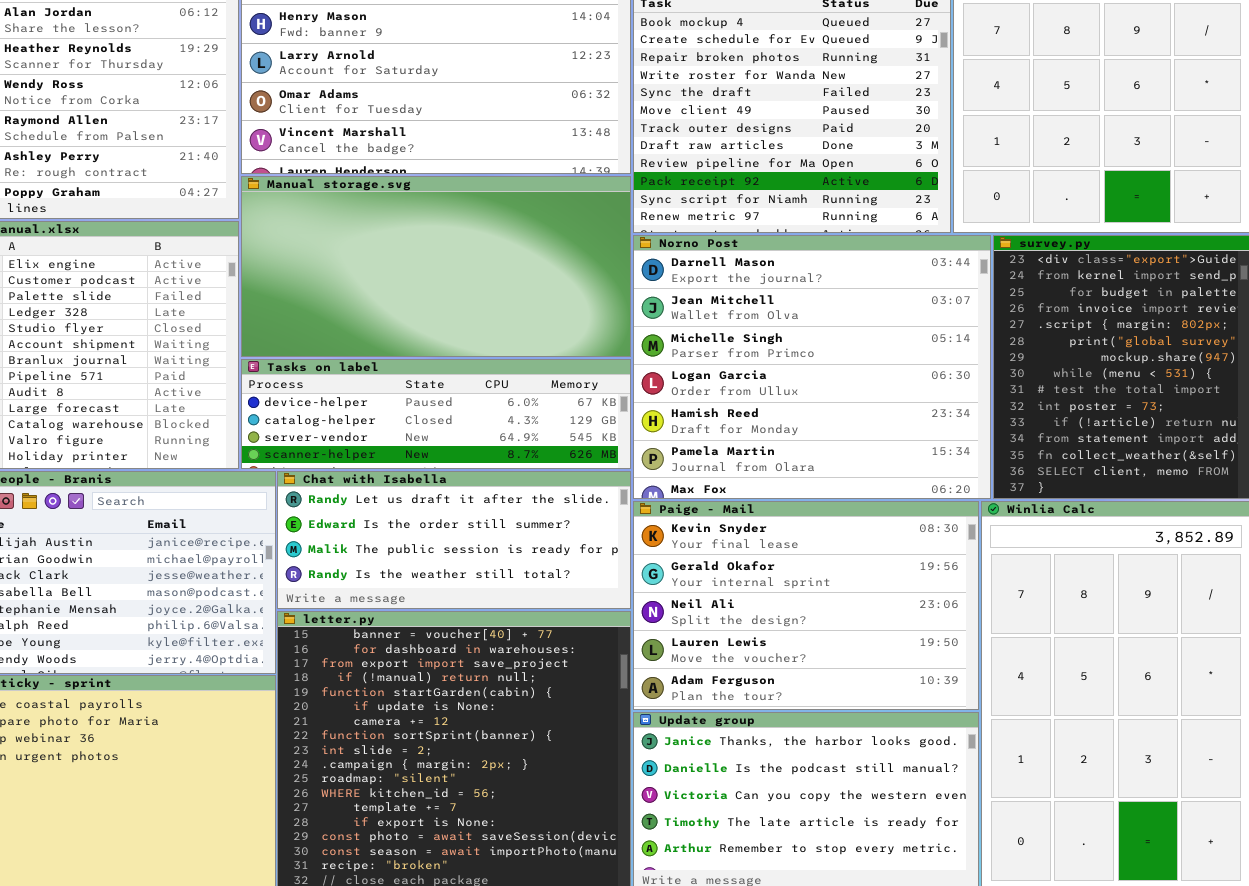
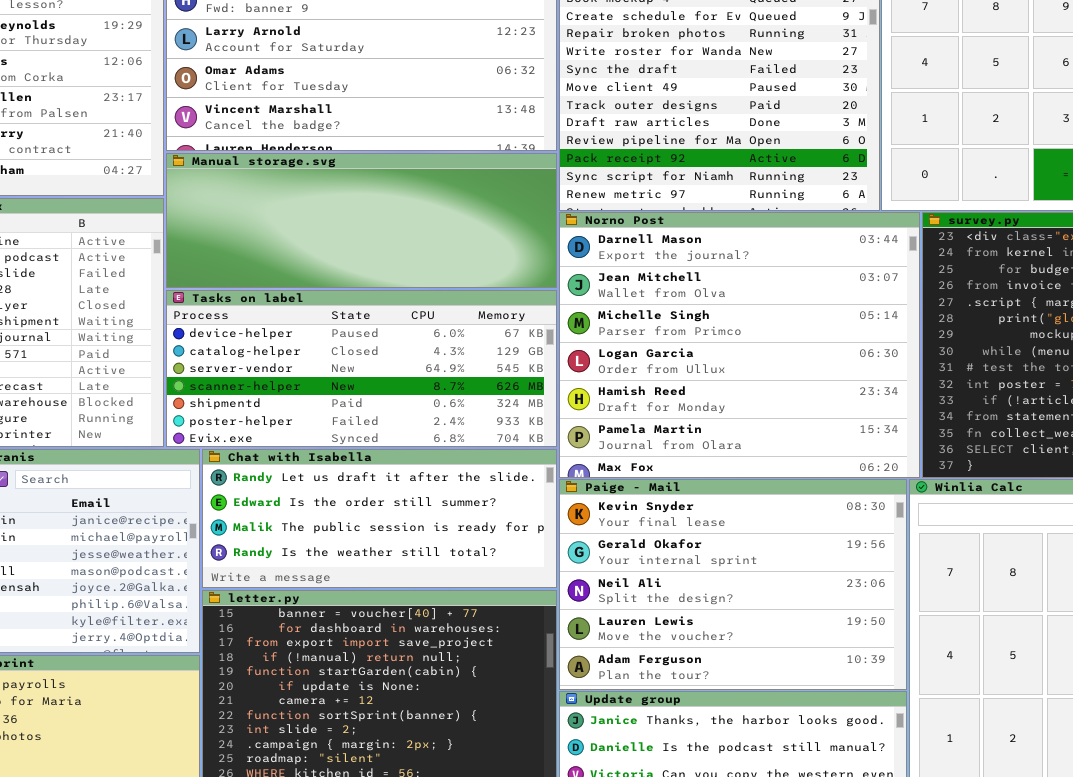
Manual storage.svg: [241,176,631,357] -> [166,153,557,288], resized
Tasks on label: [241,359,631,469] -> [166,290,557,447], resized

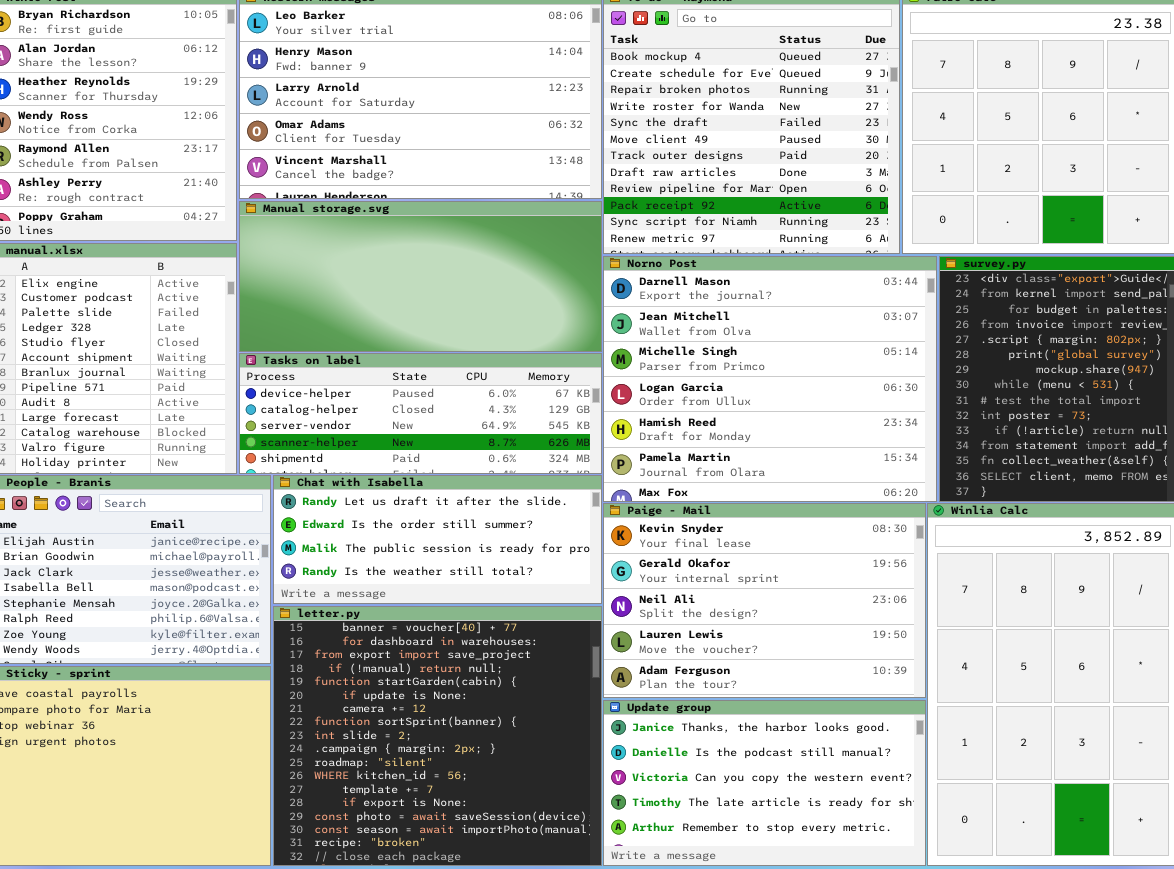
Manual storage.svg: [166,153,557,288] -> [239,201,602,352], resized
Tasks on label: [166,290,557,447] -> [239,353,602,474], resized

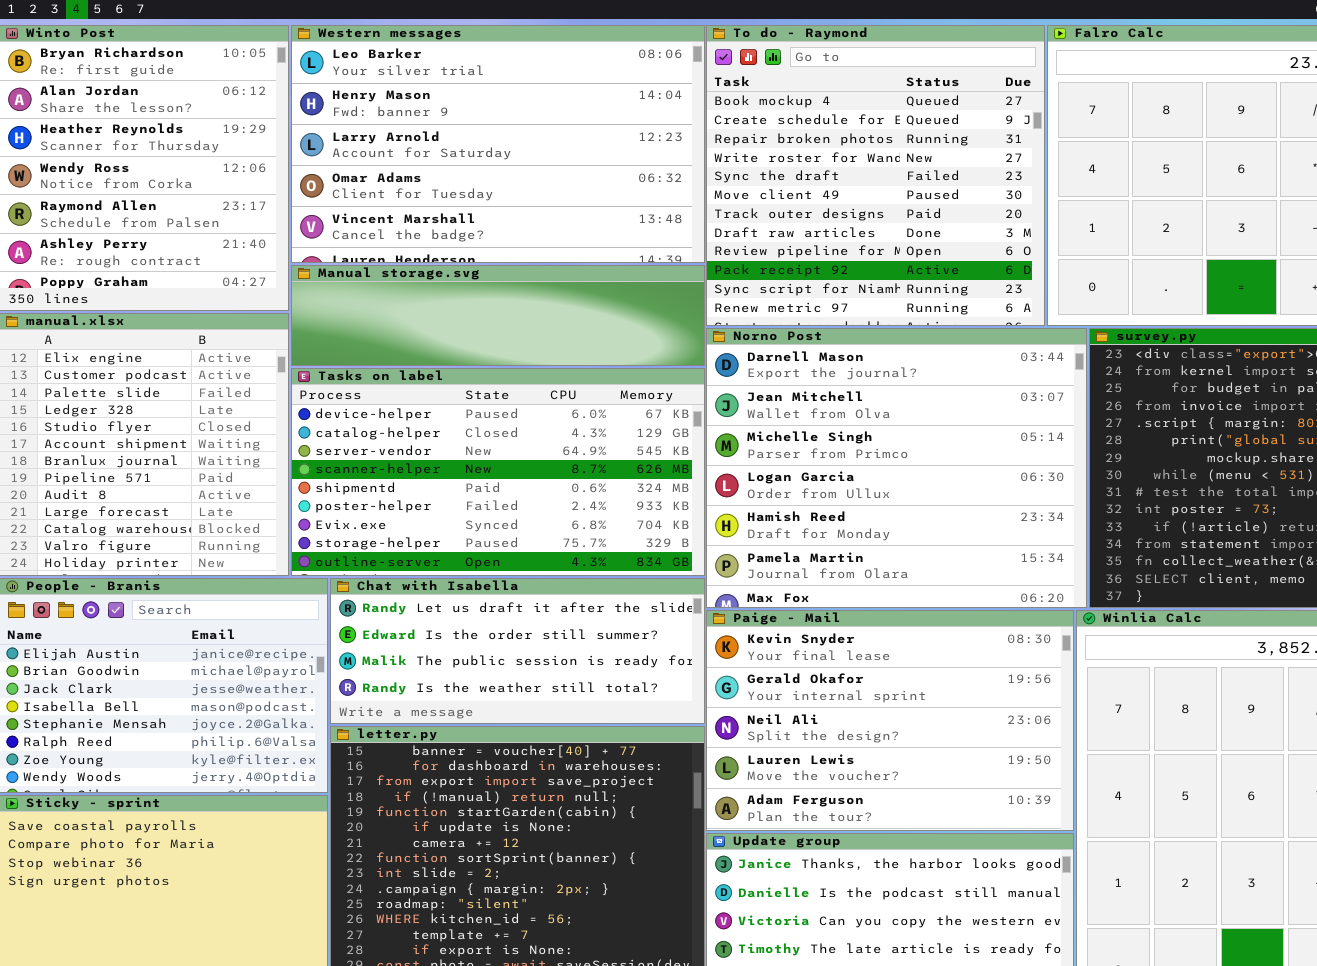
Manual storage.svg: [239,201,602,352] -> [291,265,705,366], resized
Tasks on label: [239,353,602,474] -> [291,368,705,576], resized

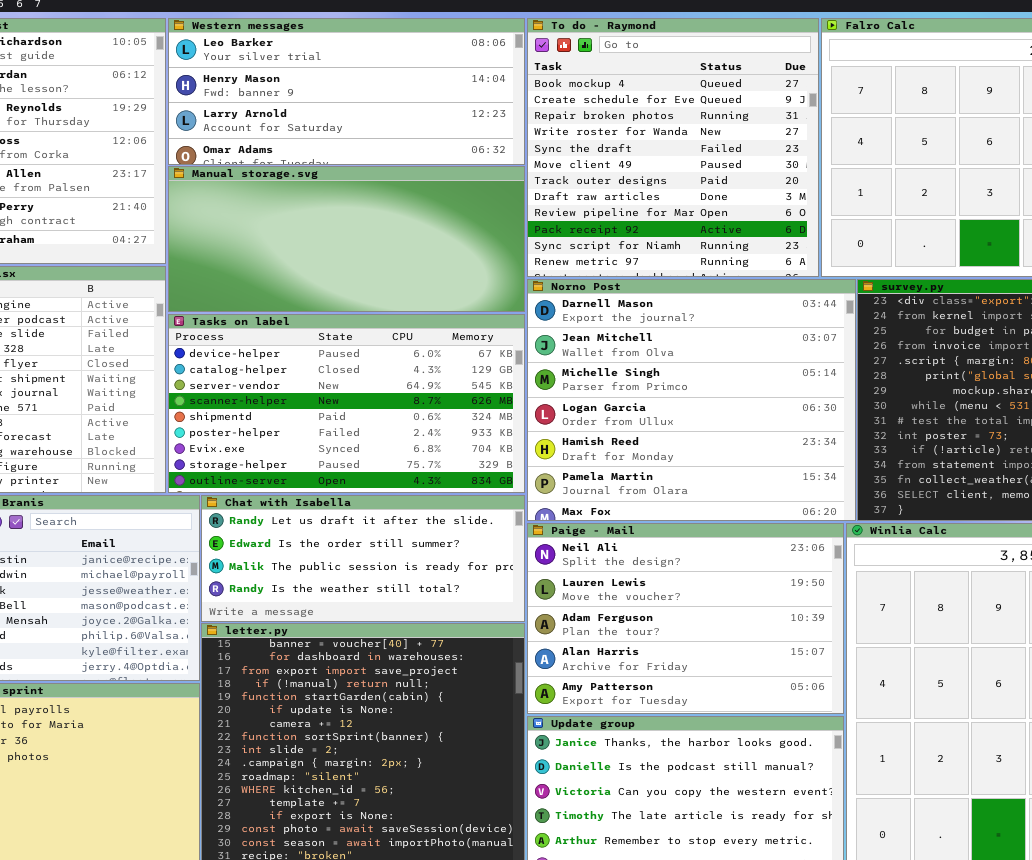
Western messages: [291,25,705,263] -> [168,18,525,165], resized
Manual storage.svg: [291,265,705,366] -> [168,166,525,312], resized
Paige - Mail: [706,610,1074,831] -> [527,523,844,714], scrolled down 2 rows

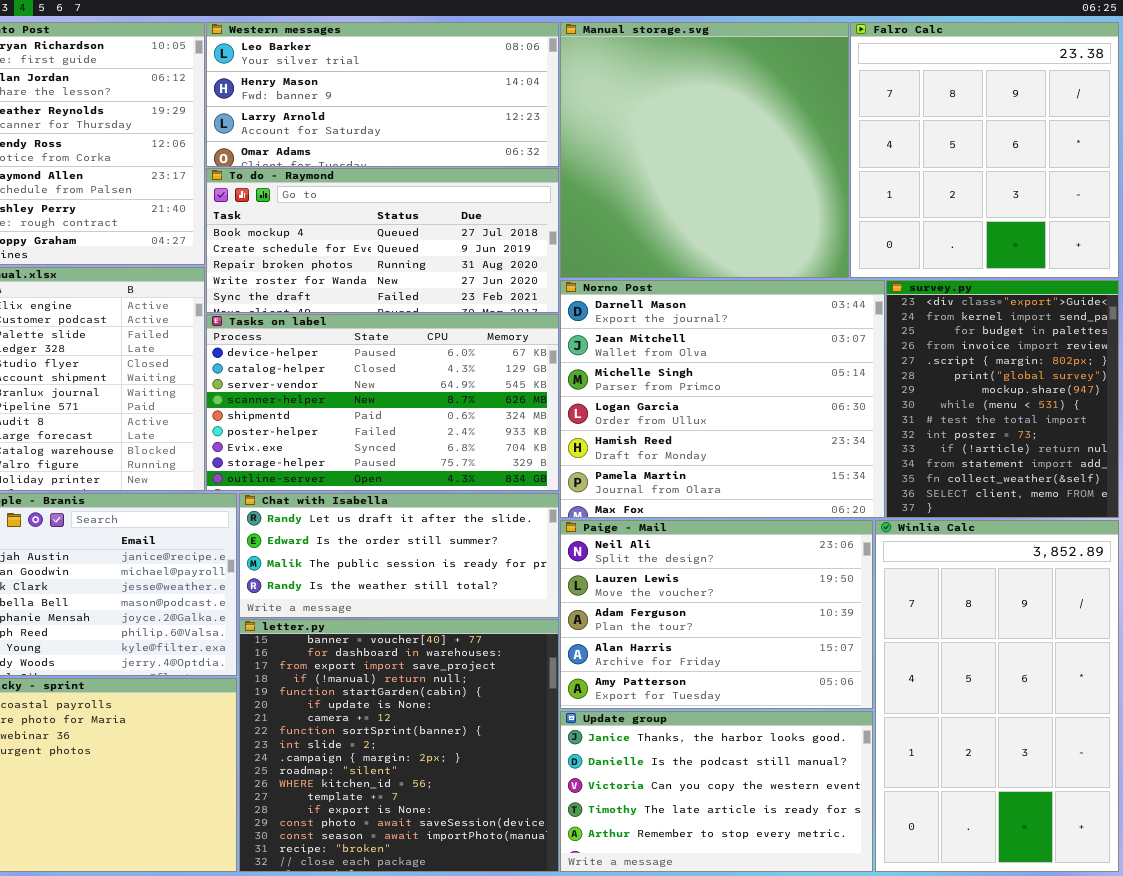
To do - Raymond: [527,18,819,277] -> [206,168,559,313], moved, resized
Manual storage.svg: [168,166,525,312] -> [560,22,849,278], moved, resized

